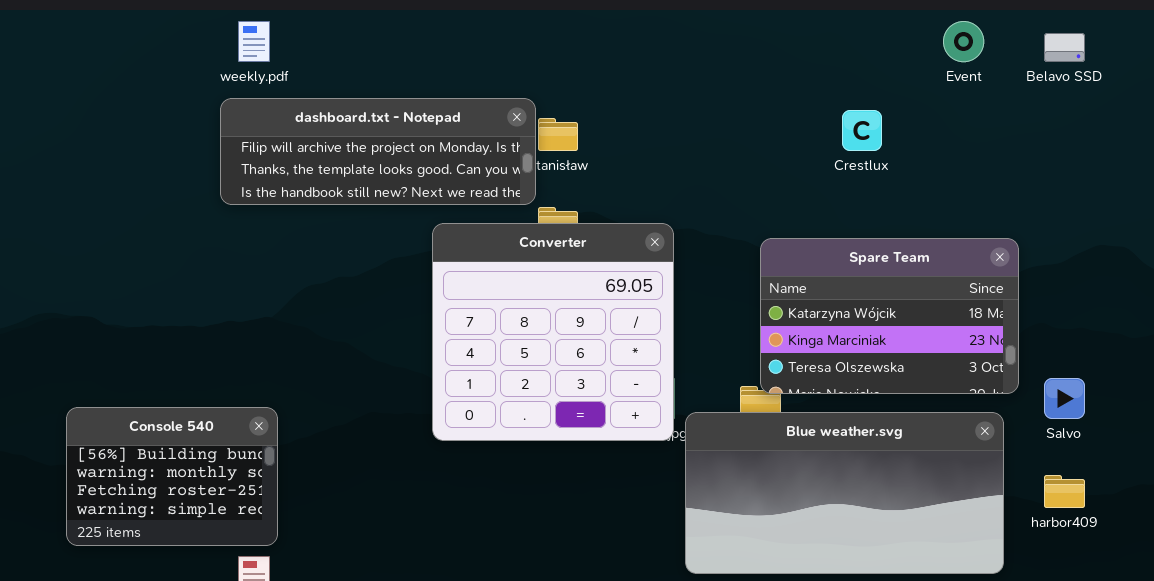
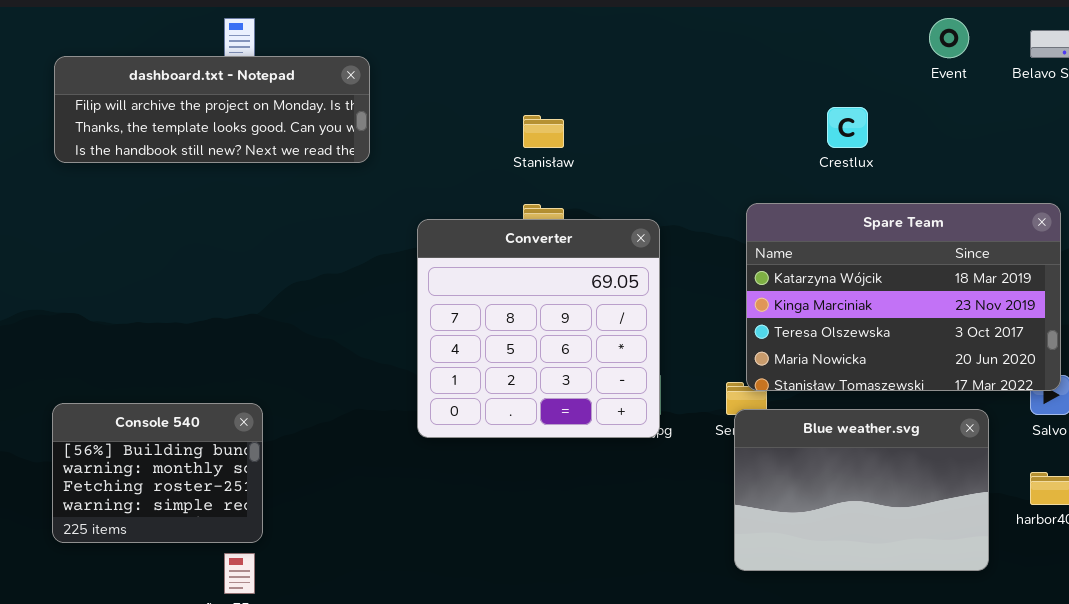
dashboard.txt - Notepad: [220,98,536,205] -> [54,56,370,163], moved
Spare Team: [760,238,1019,394] -> [746,203,1061,391], resized
Blue weather.svg: [685,412,1004,574] -> [734,409,989,571], resized

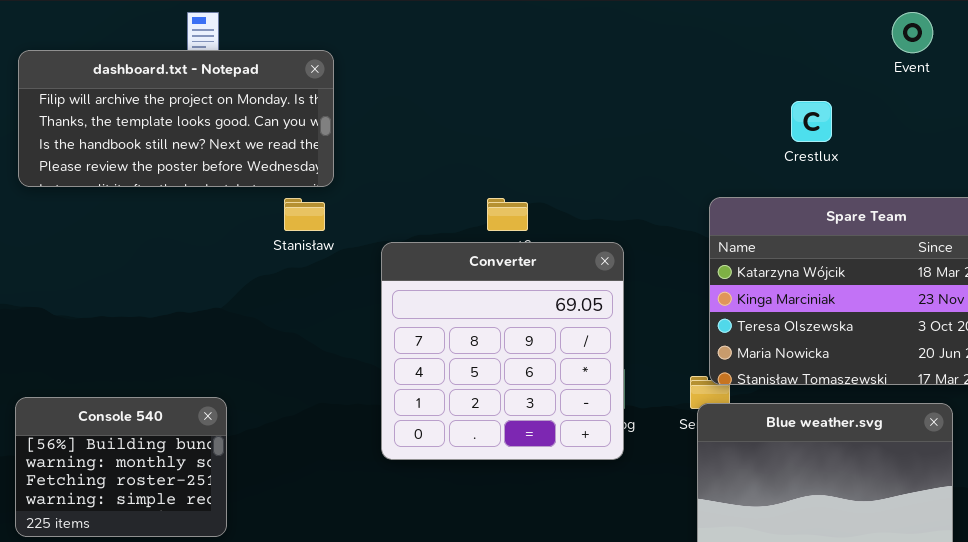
dashboard.txt - Notepad: [54,56,370,163] -> [18,50,334,187], resized
Stanisław: [523,115,564,148] -> [284,198,325,231], moved
Converter: [417,219,660,438] -> [381,242,624,460], moved

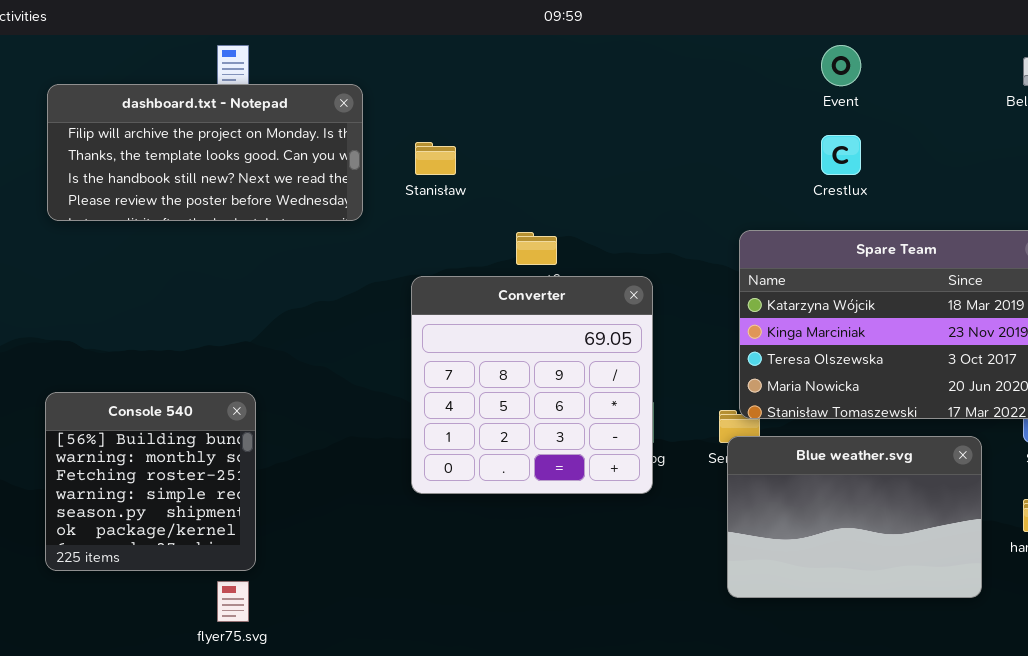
Event: [892,12,933,53] -> [821,45,861,86], moved
Stanisław: [284,198,325,231] -> [415,142,456,175], moved
Console 540: [15,397,227,537] -> [45,392,256,571], resized

